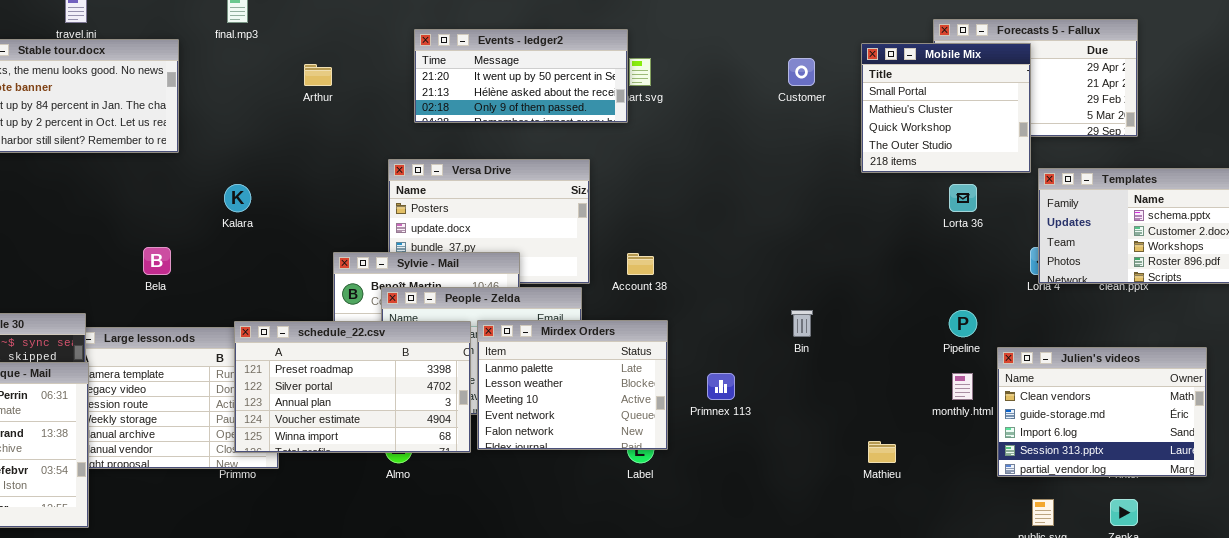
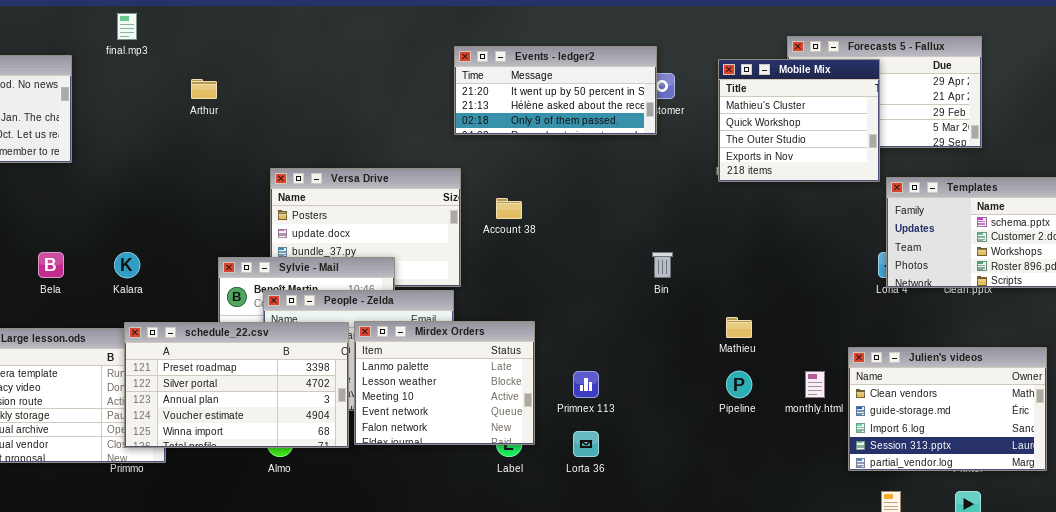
Events - ledger2: [414,29,628,123] -> [454,46,657,135], moved
Mobile Mix: [861,43,1031,173] -> [718,59,880,182], scrolled down 1 row
Kalara: [224,184,251,212] -> [114,252,140,278], moved
Lorta 36: [949,184,977,212] -> [573,431,599,457], moved
Account 38: [627,253,654,275] -> [496,198,522,219], moved
Bin: [791,310,813,337] -> [652,252,673,278], moved
Pipeline: [949,310,977,337] -> [726,371,752,398], moved
Mathieu: [868,441,896,463] -> [726,317,752,338], moved

